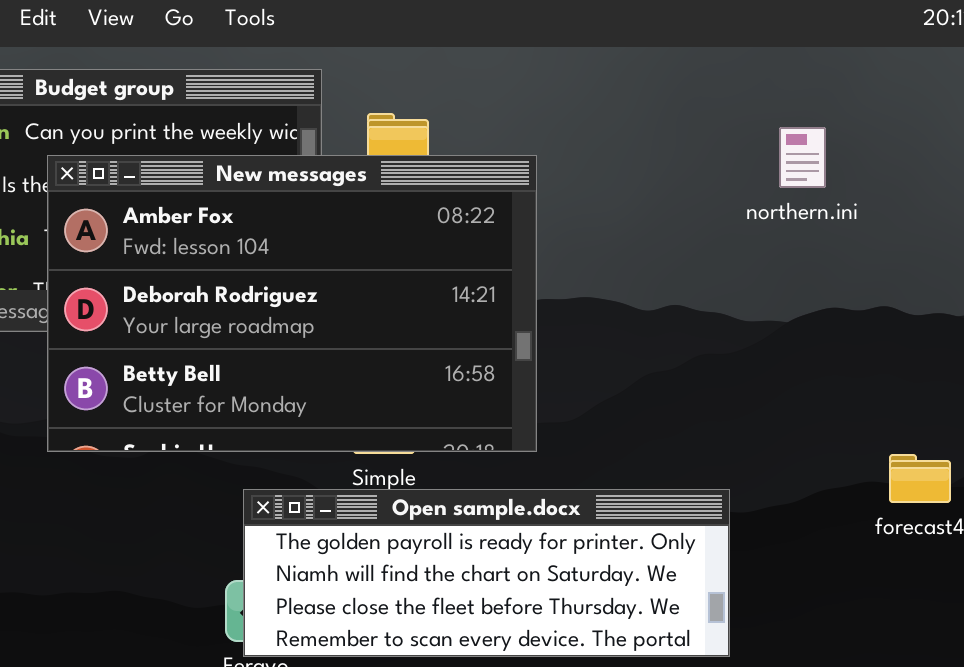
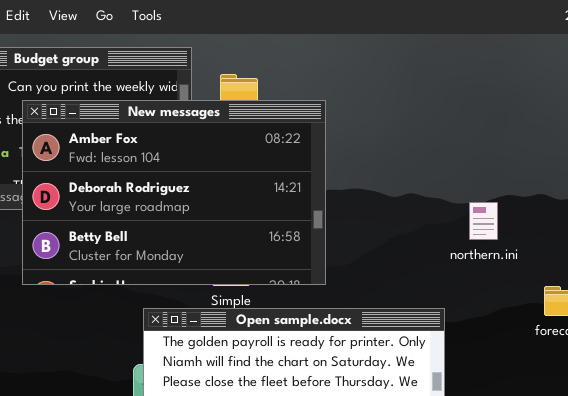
northern.ini: [779,127,826,188] -> [469,202,498,240], moved

